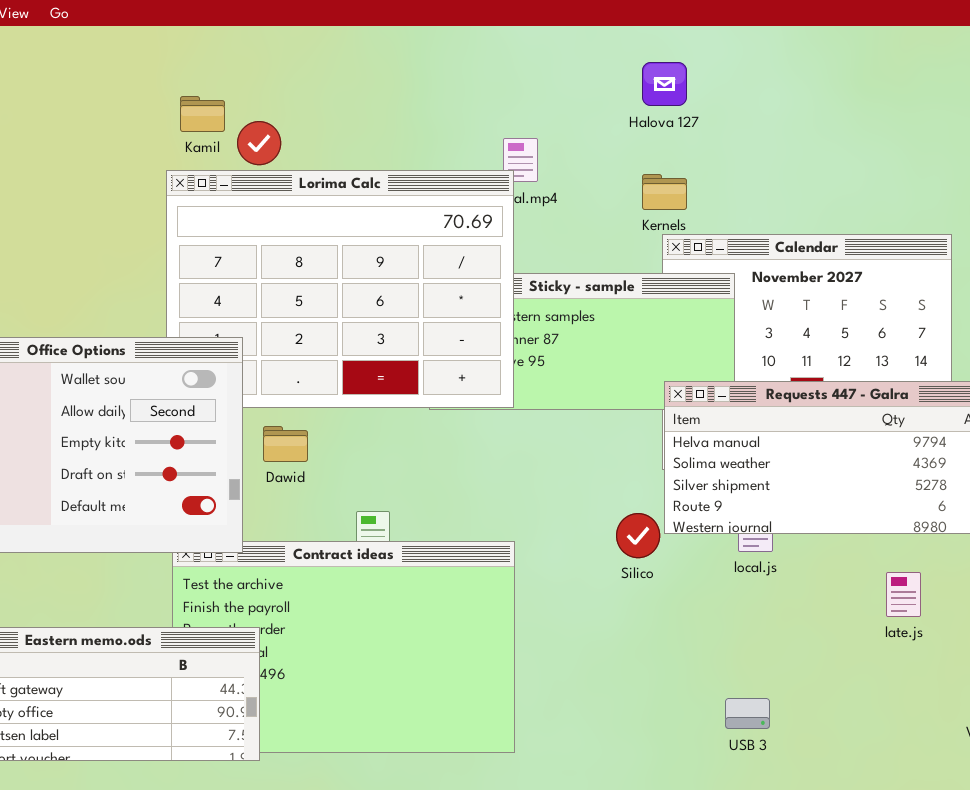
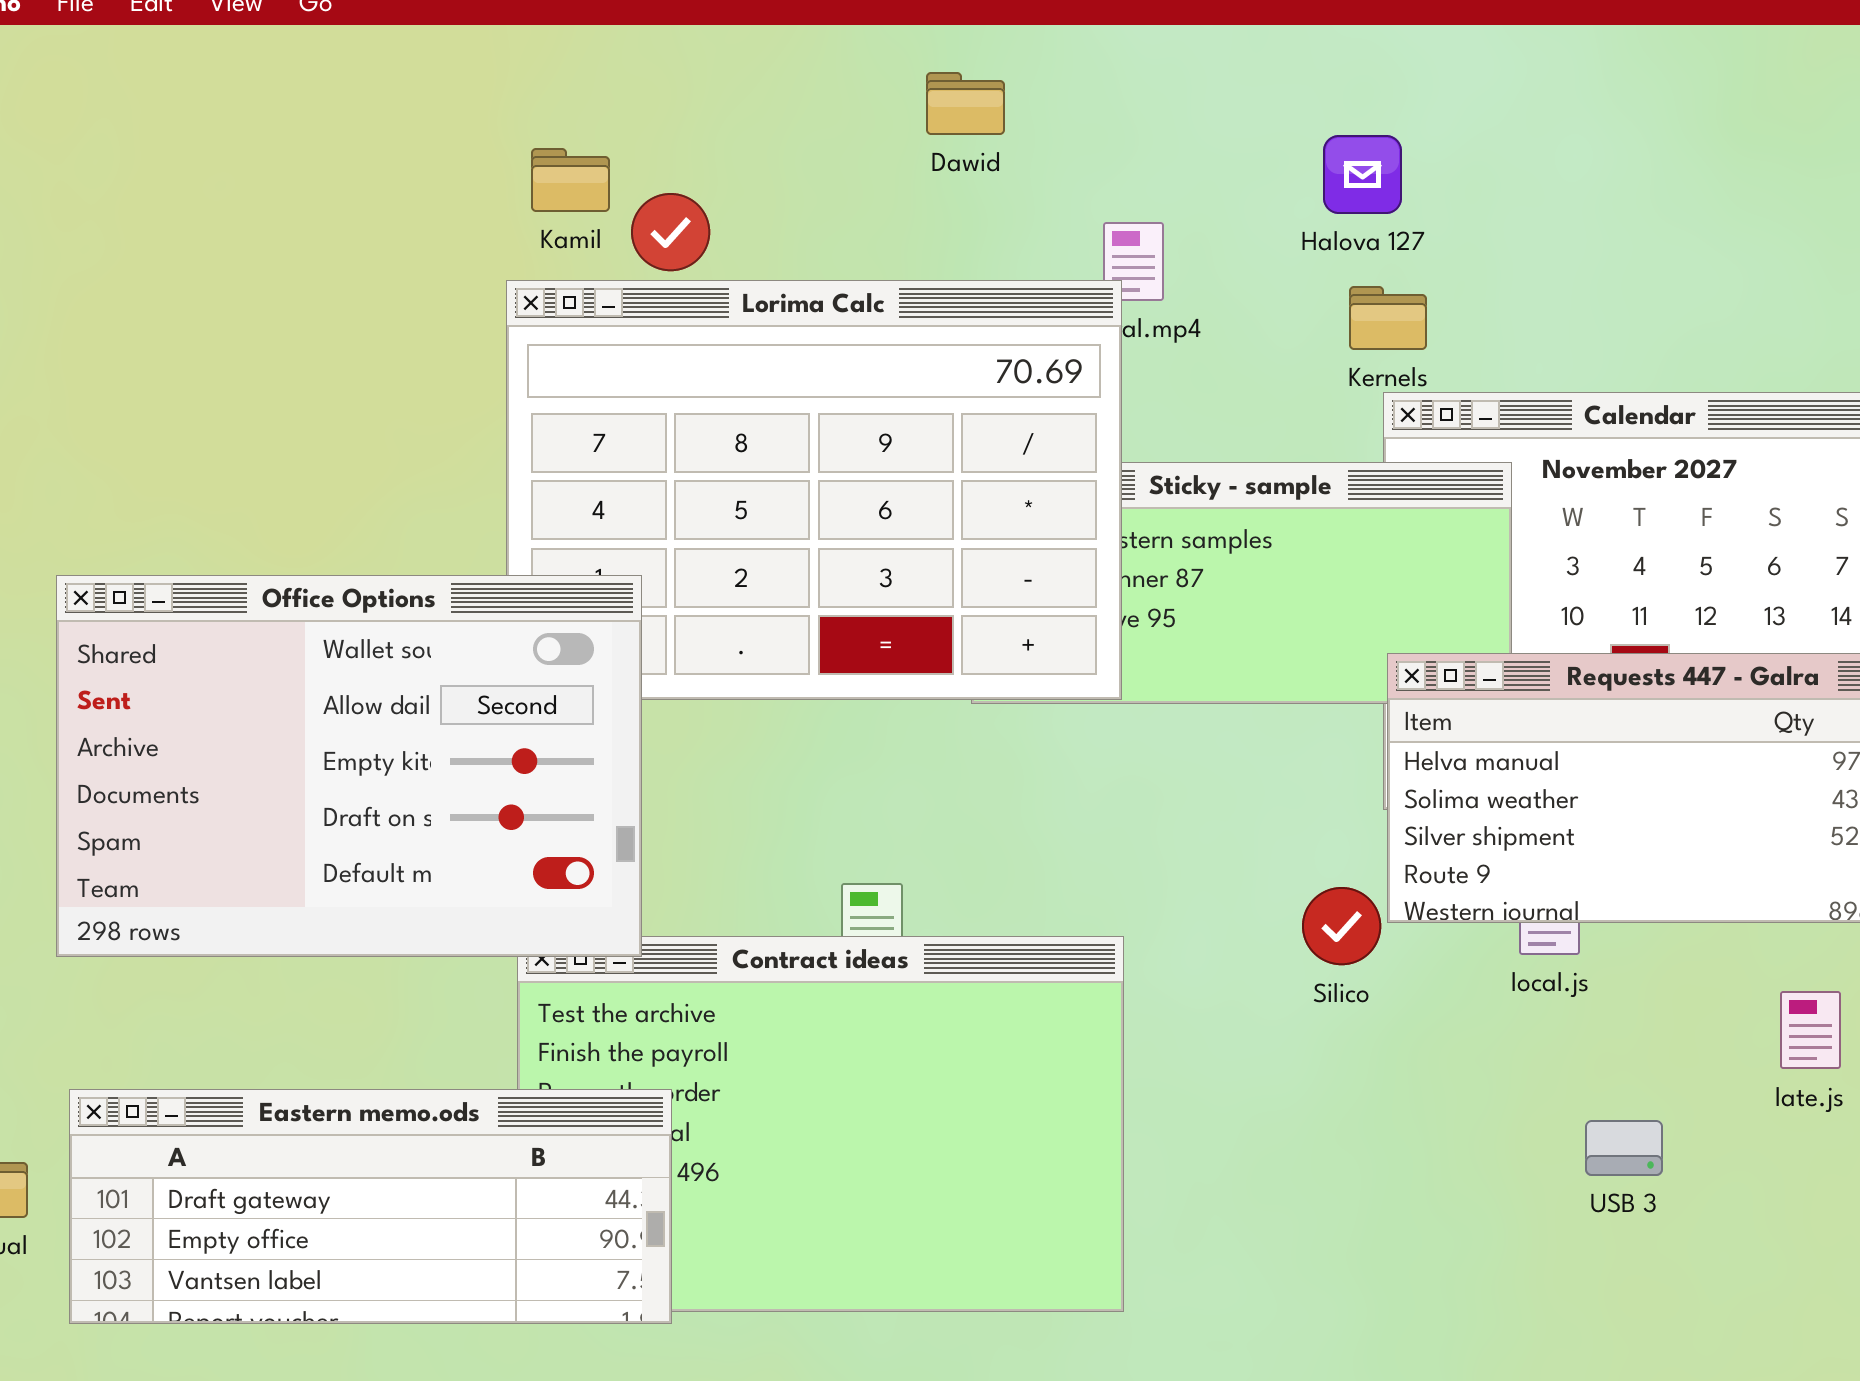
Halova 127: [642,62,687,106] -> [1323,135,1402,214], moved
Dawid: [263,426,308,462] -> [926,72,1005,135], moved
USB 3: [725,698,770,729] -> [1585,1120,1663,1176], moved

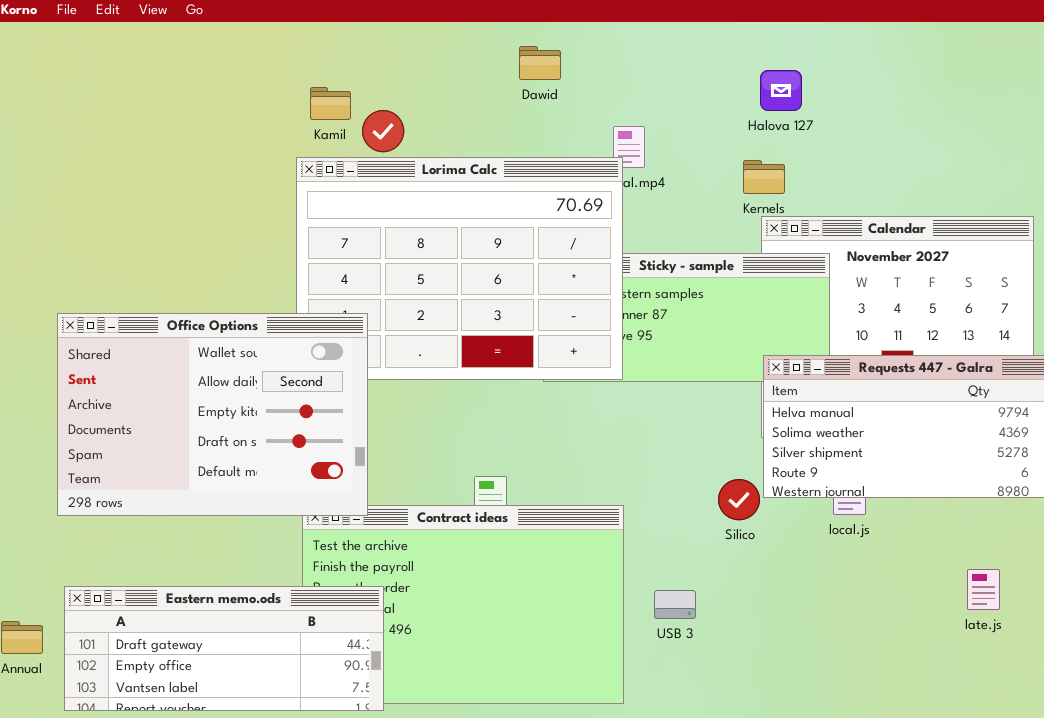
Halova 127: [1323,135,1402,214] -> [760,70,802,111], moved
late.js: [1780,991,1841,1069] -> [967,569,1000,610], moved
USB 3: [1585,1120,1663,1176] -> [654,590,696,619], moved

